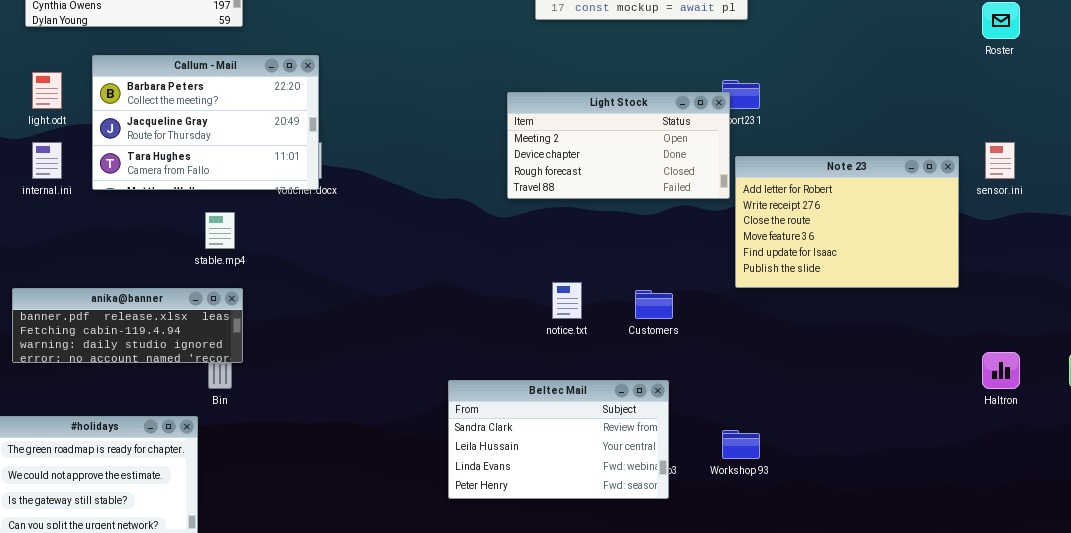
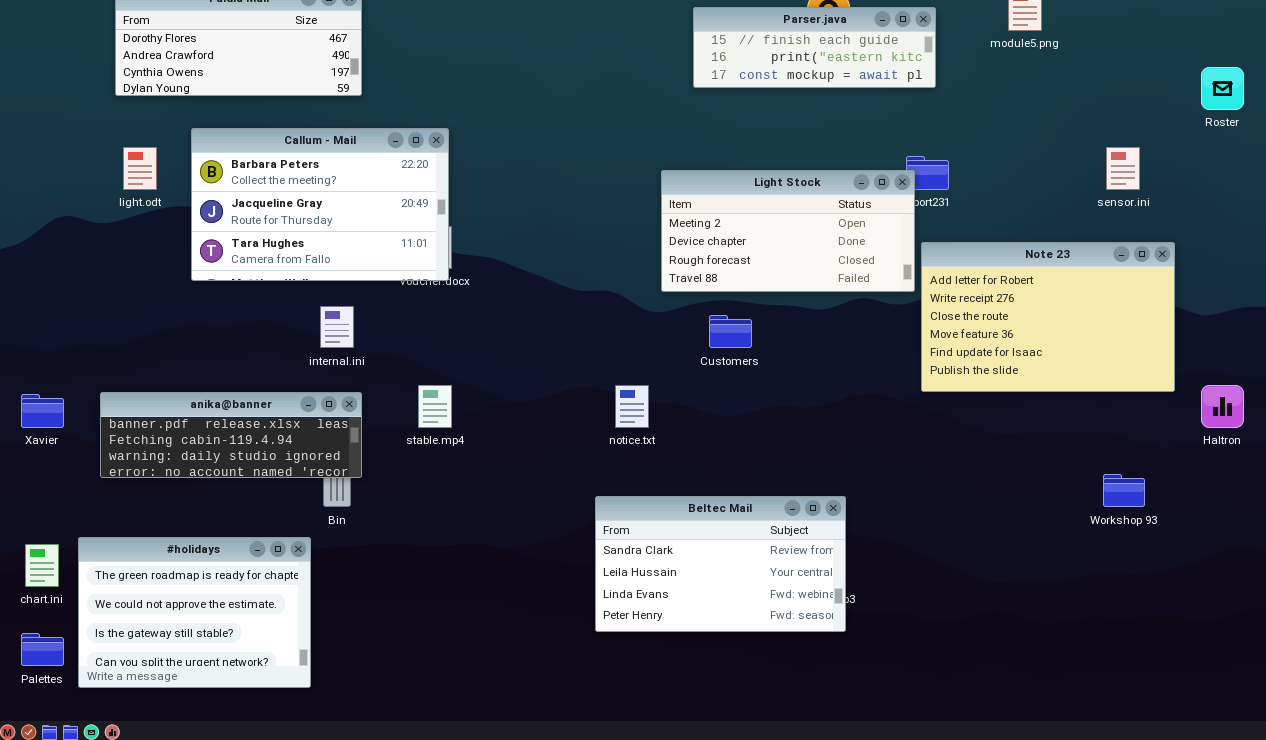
internal.ini: [32,142,62,179] -> [320,306,354,348], moved
sensor.ini: [985,142,1015,179] -> [1106,147,1140,190], moved
stable.mp4: [205,212,235,249] -> [418,385,452,428], moved
notice.txt: [552,282,582,319] -> [615,385,649,428], moved
Customers: [635,290,673,319] -> [709,315,752,348], moved
Haltron: [982,352,1020,389] -> [1201,385,1244,428], moved
Workshop 93: [722,430,760,459] -> [1103,474,1145,507], moved

